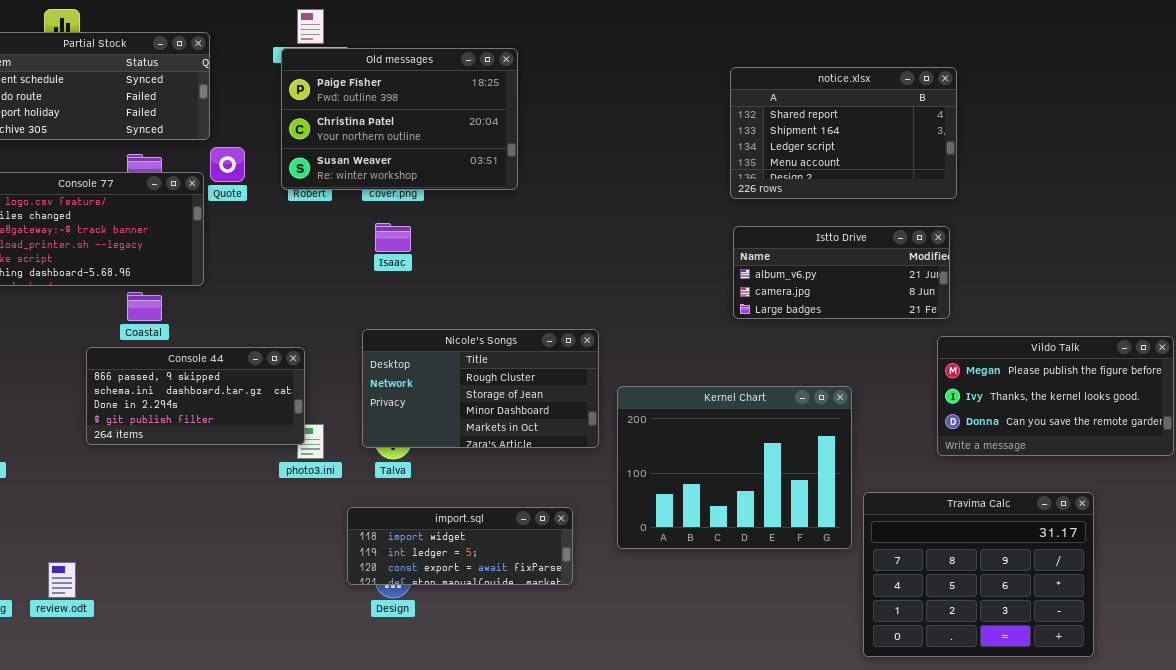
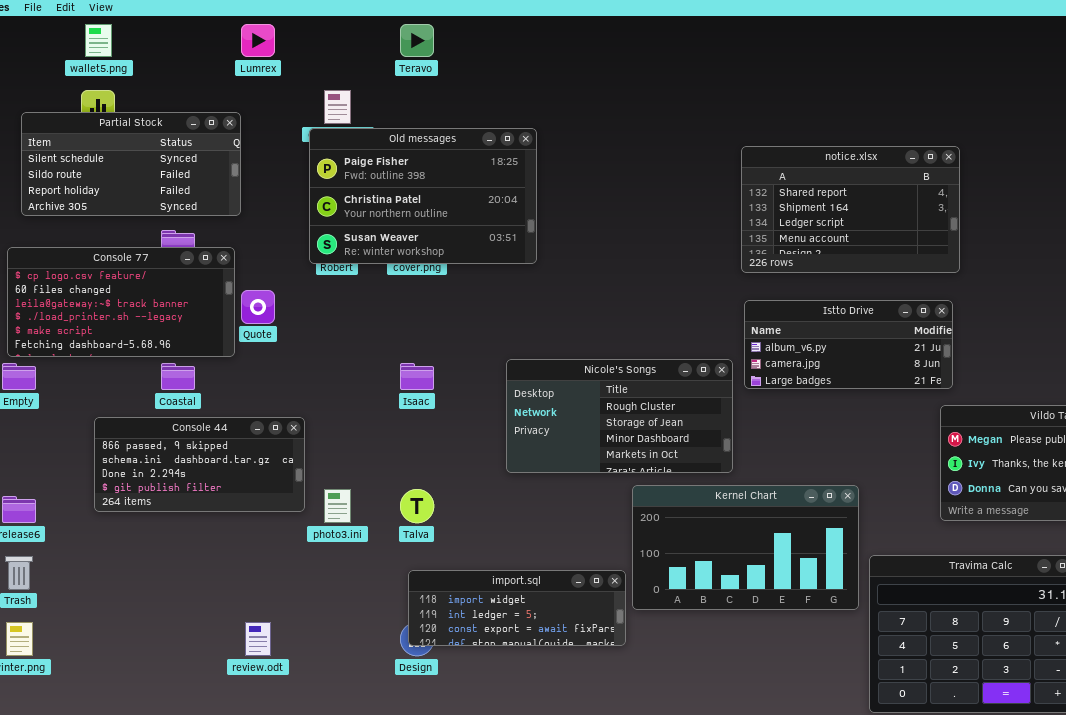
Quote: [210,147,245,182] -> [241,290,275,324], moved
Isaac: [375,223,411,252] -> [400,363,434,390], moved
Nicole's Songs: [362,329,599,448] -> [506,359,733,473], moved
Console 44: [86,347,305,445] -> [94,417,305,512], moved
Kernel Chart: [617,386,852,549] -> [632,485,859,610], resized
import.sql: [347,507,573,585] -> [408,570,626,646], moved
review.odt: [48,562,76,598] -> [245,622,271,656], moved

